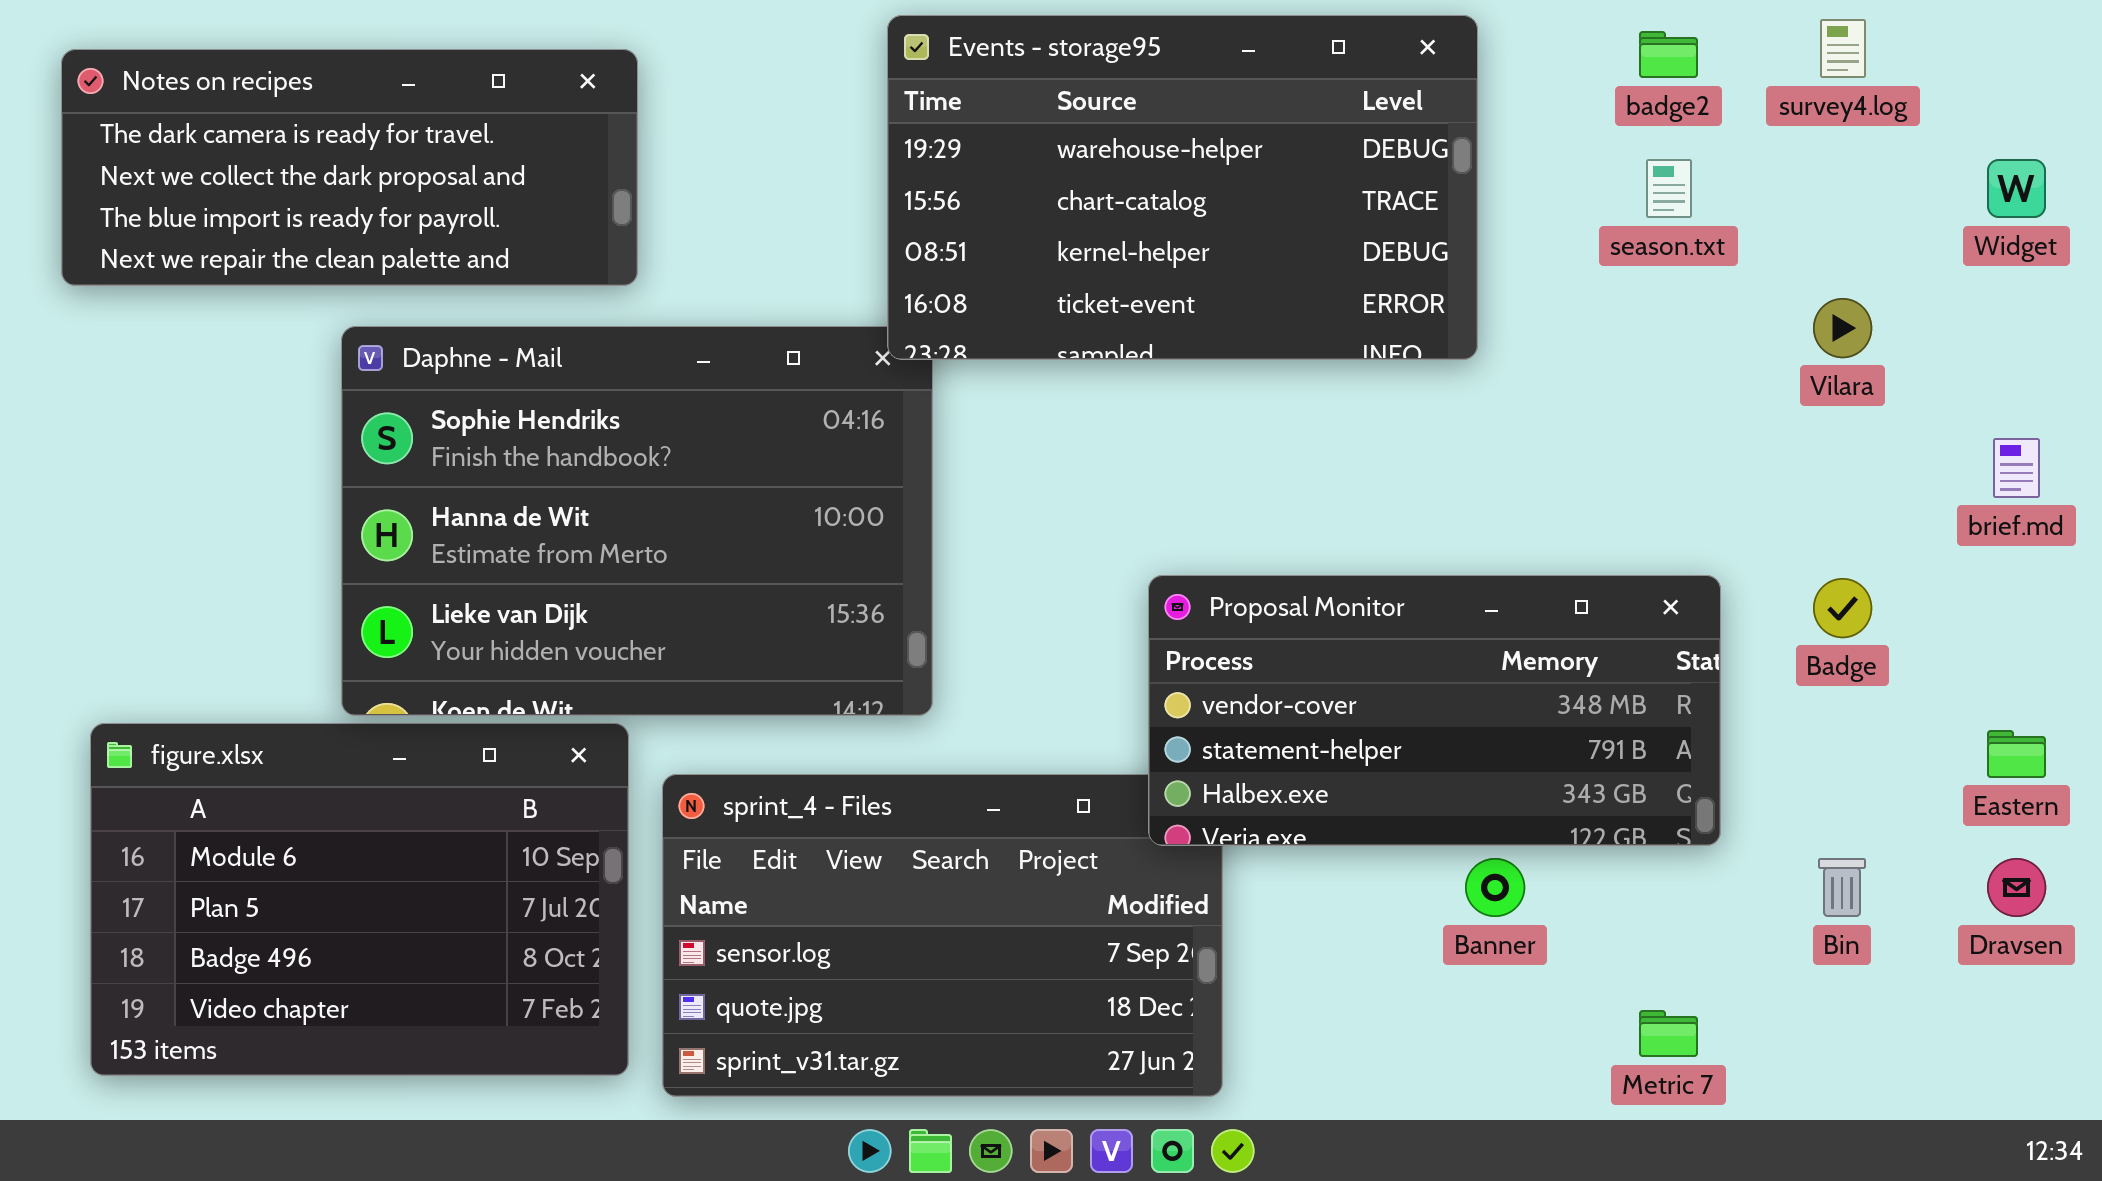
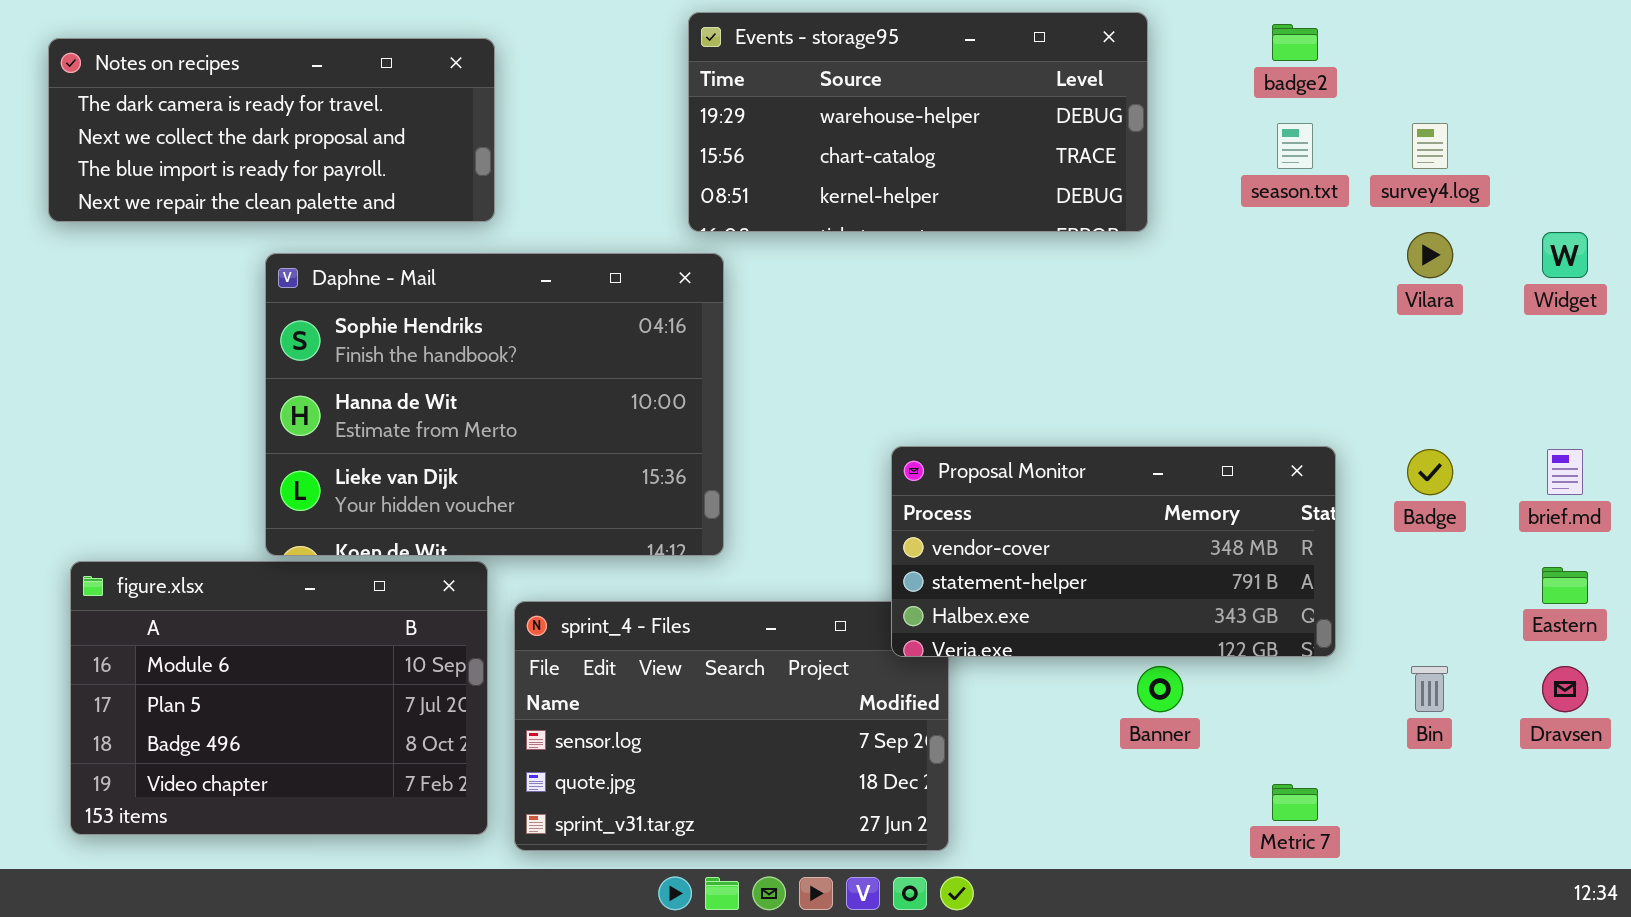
Events - storage95: [887,15,1478,360] -> [688,12,1148,232], resized
survey4.log: [1820,19,1866,78] -> [1412,123,1448,169], moved
Widget: [1987,159,2046,218] -> [1542,232,1588,278], moved
brief.md: [1993,438,2040,498] -> [1547,449,1583,495], moved

